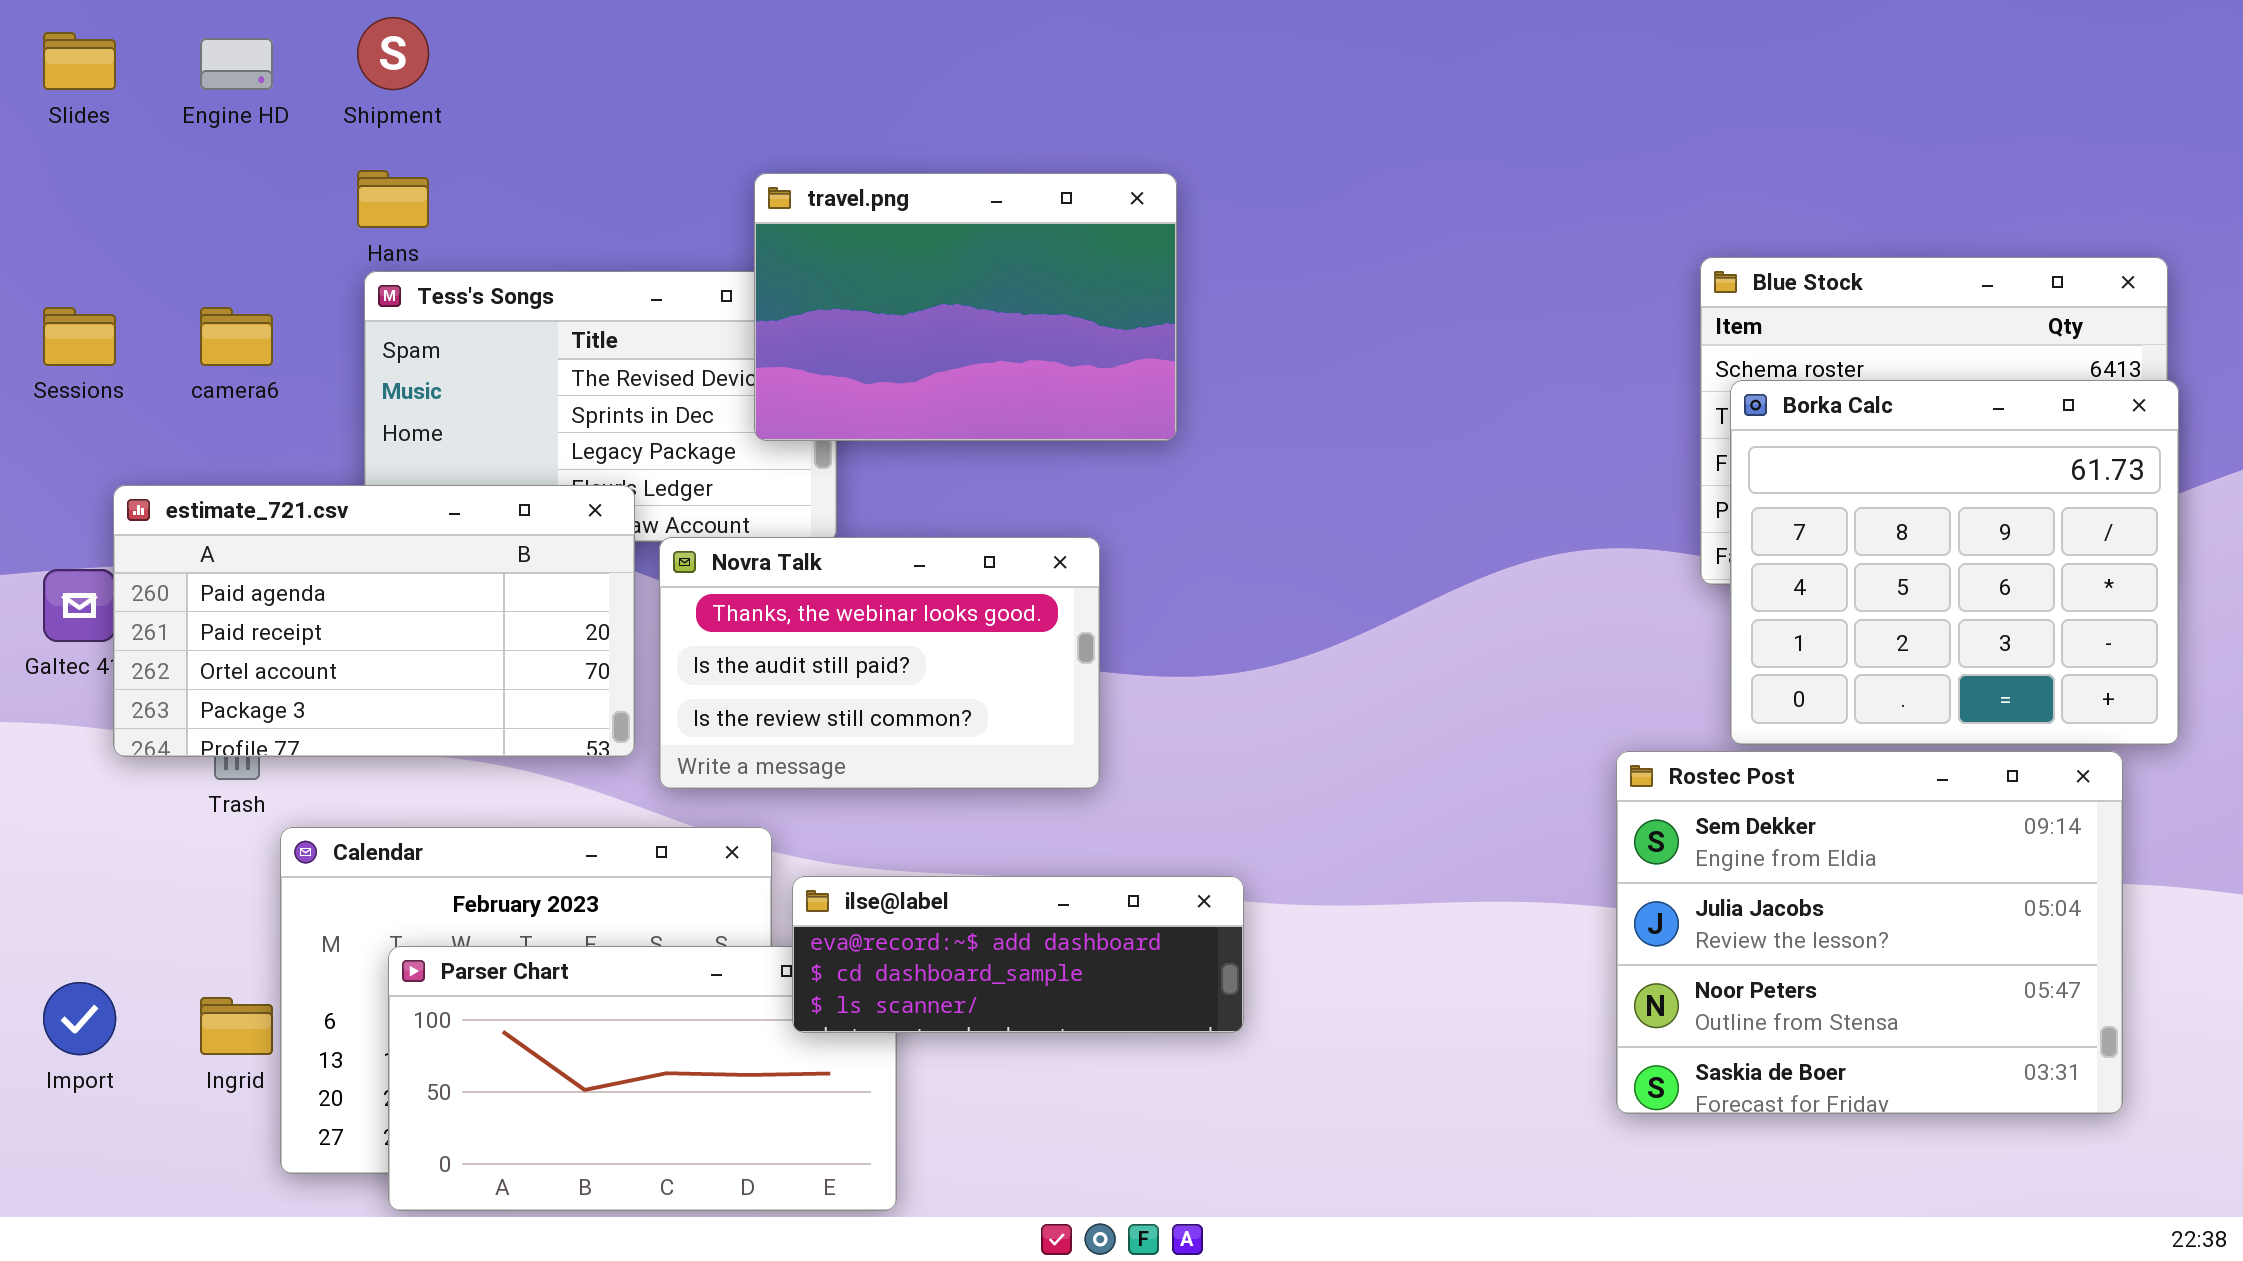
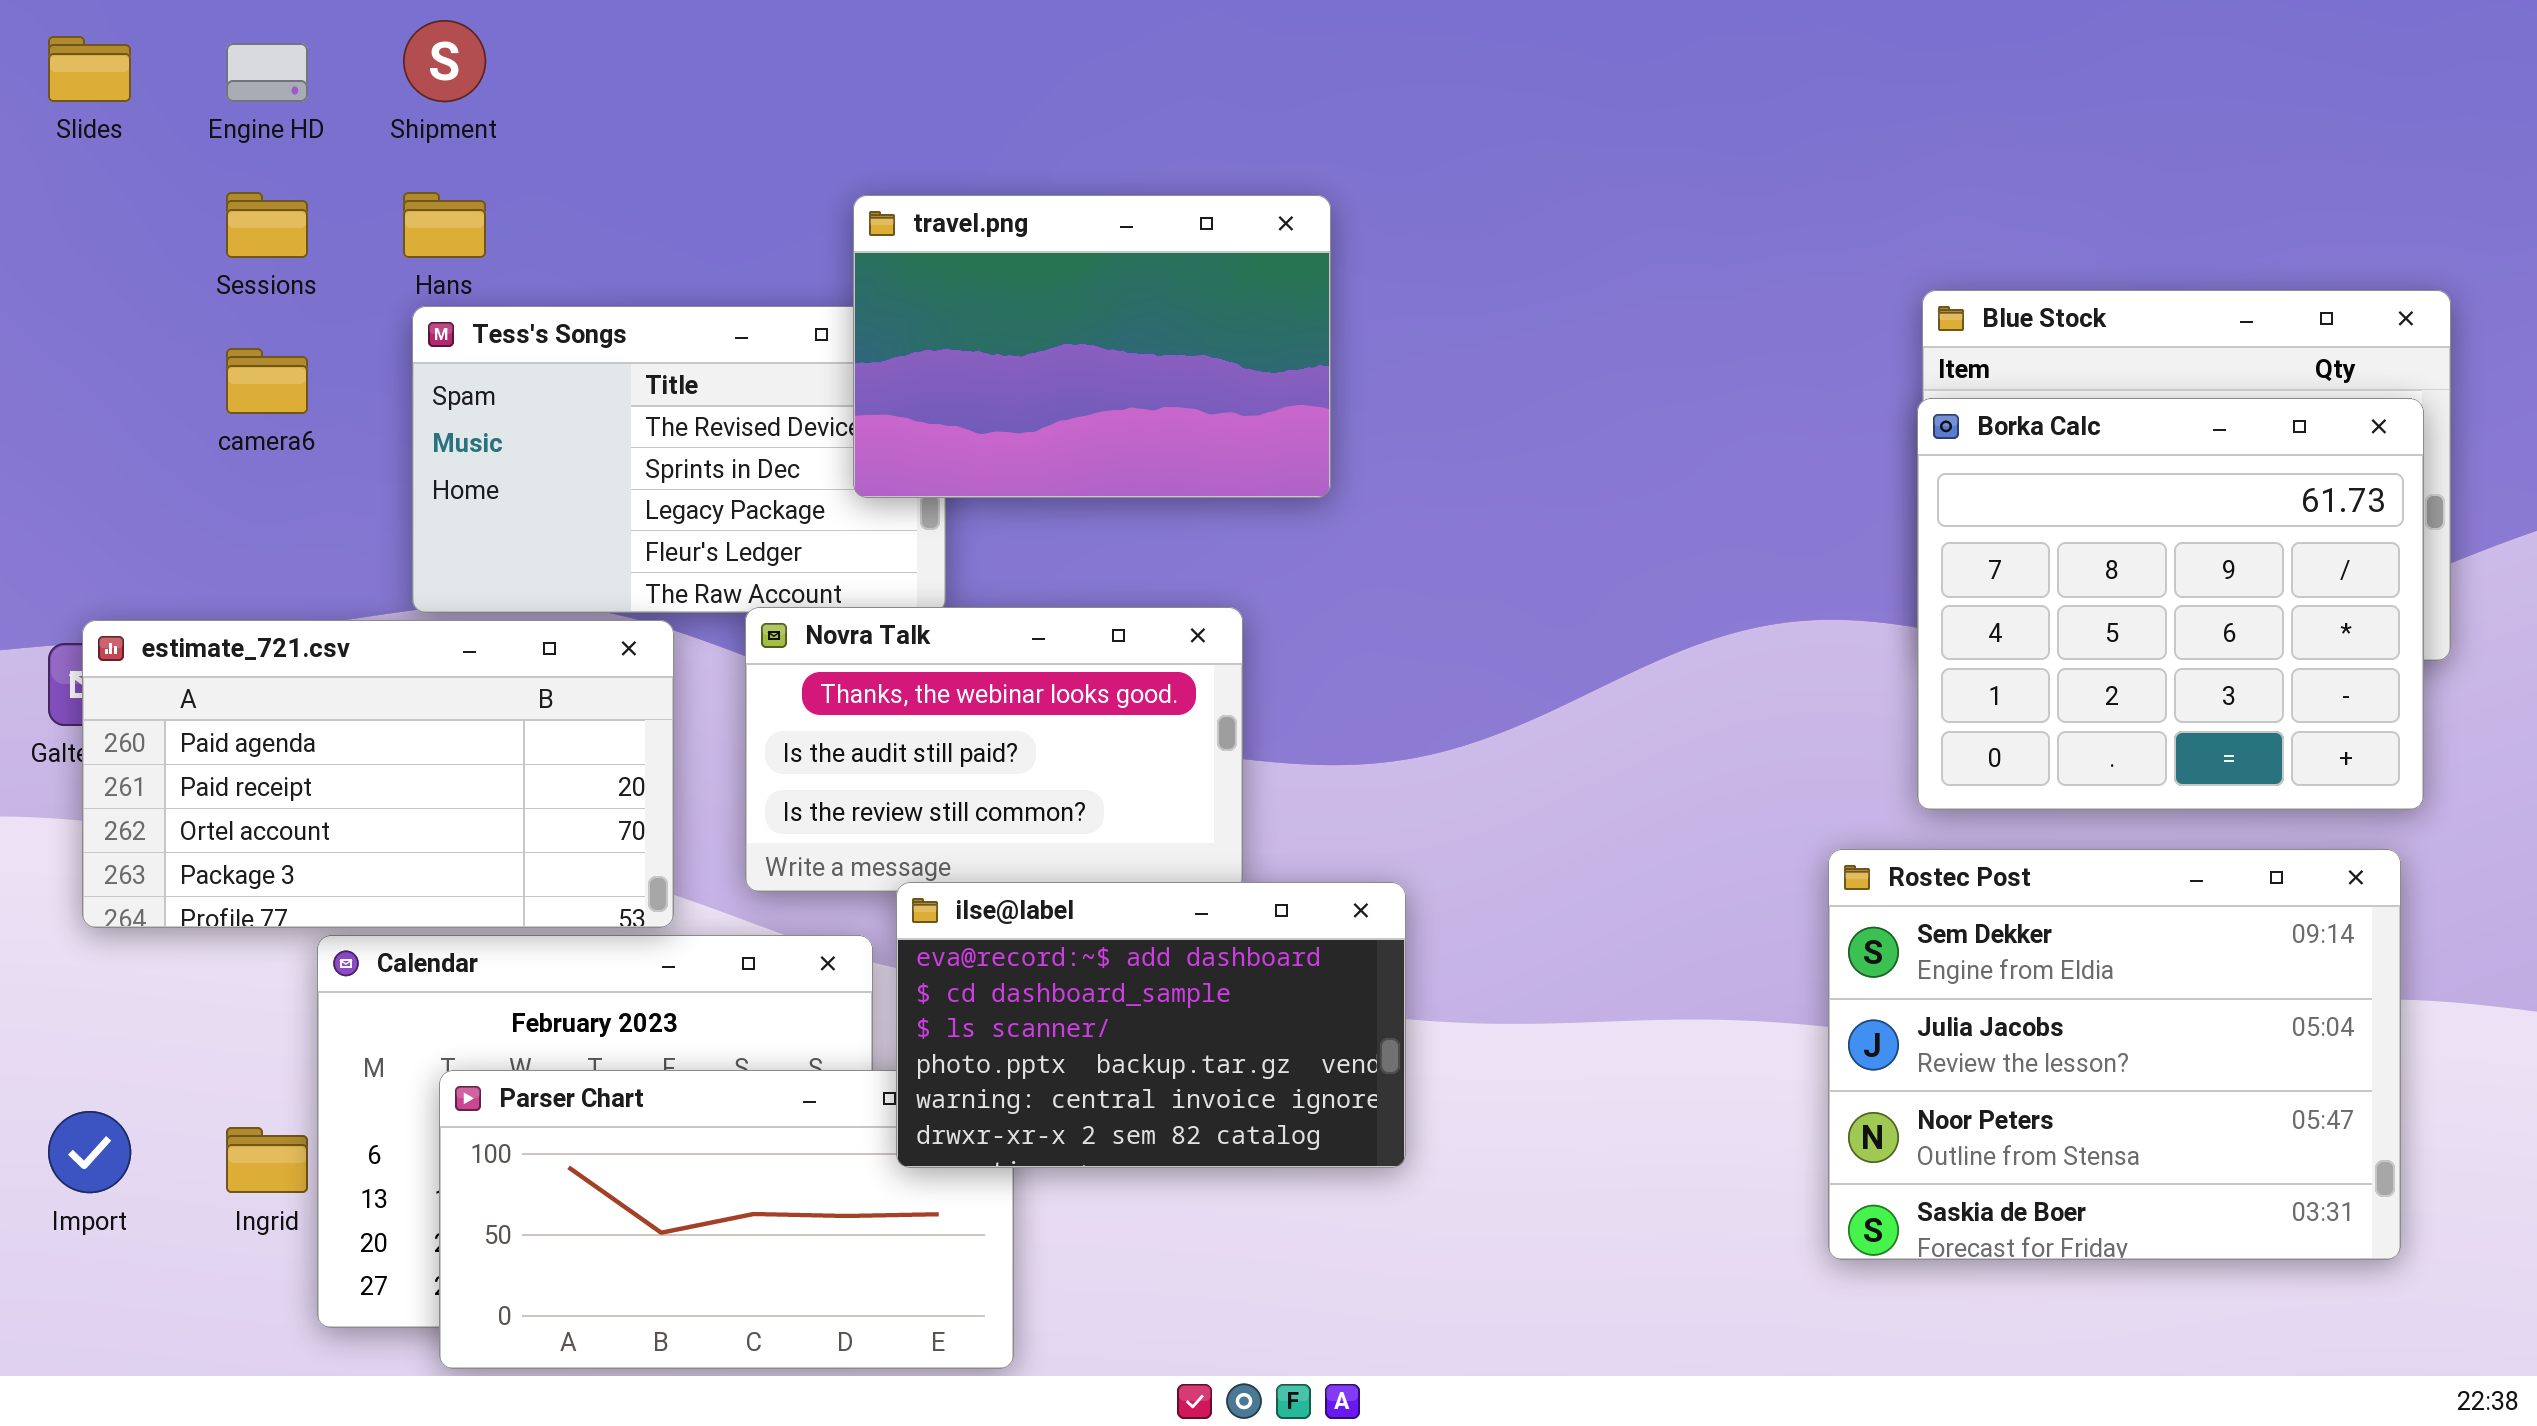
Sessions: [43,307,116,366] -> [226,192,308,258], moved
Borka Calc: [1730,380,2179,745] -> [1917,398,2424,810], moved
estimate_721.csv: [113,485,635,757] -> [82,620,674,928], moved
ilse@label: [792,876,1244,1033] -> [896,882,1406,1168], resized

